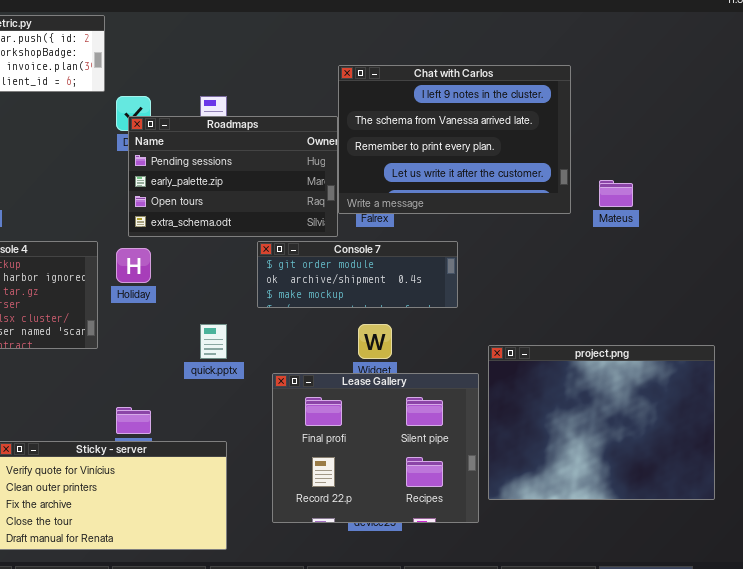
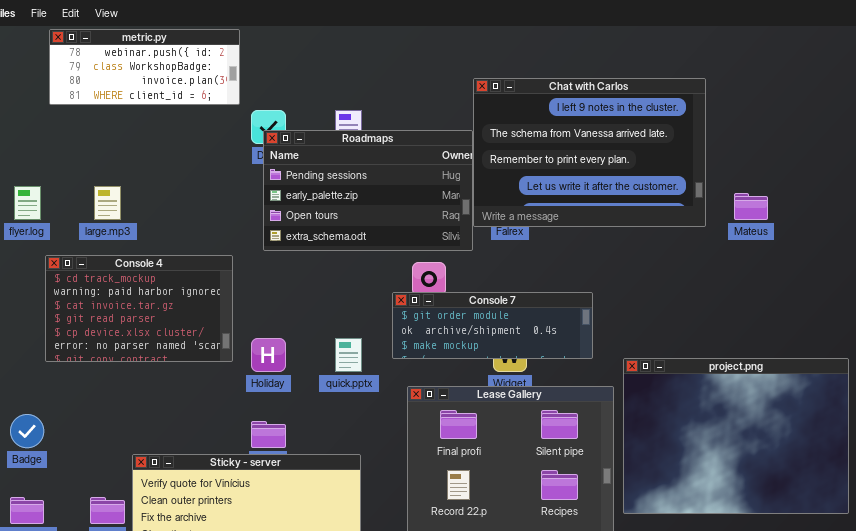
Console 7: [257,241,458,308] -> [392,292,593,359], moved
Holiday: [116,248,151,283] -> [251,338,286,372], moved

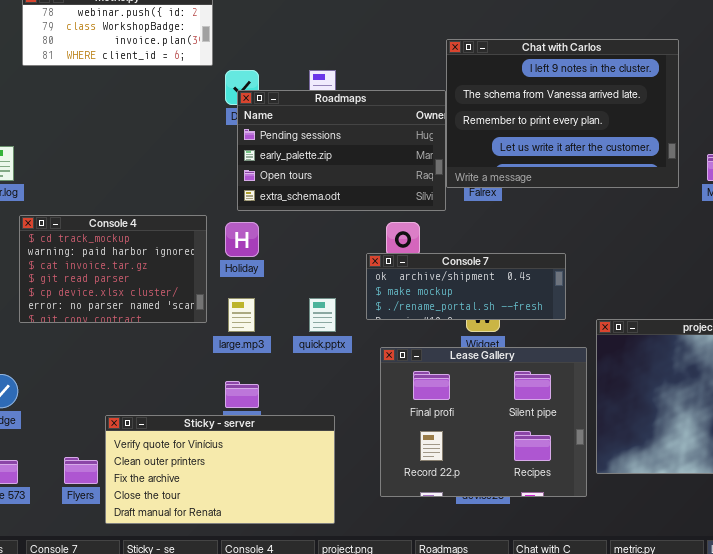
large.mp3: [94,186,121,220] -> [228,298,255,332], moved
Console 7: [392,292,593,359] -> [366,253,566,320], scrolled down 1 row
Holiday: [251,338,286,372] -> [225,222,259,257], moved

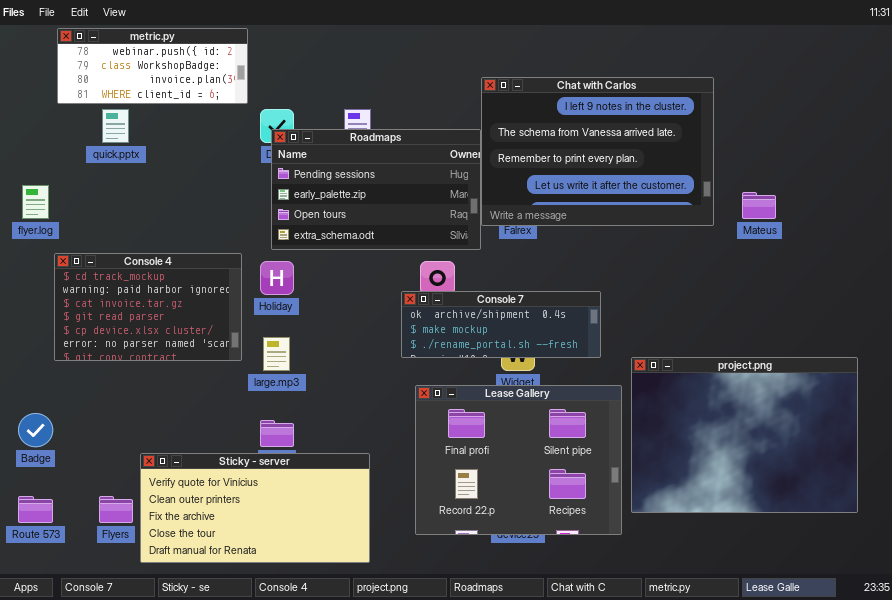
quick.pptx: [309,298,336,332] -> [102,109,129,143], moved

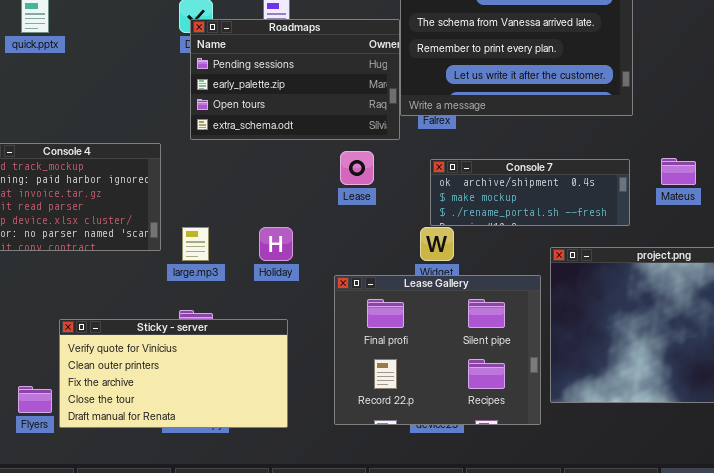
Mateus: [742,192,776,219] -> [661,158,696,185], moved
Holiday: [260,261,294,295] -> [259,227,293,261], moved
Console 7: [401,291,601,358] -> [430,159,630,226], moved
Sticky - server: [140,453,370,563] -> [59,319,288,428], moved

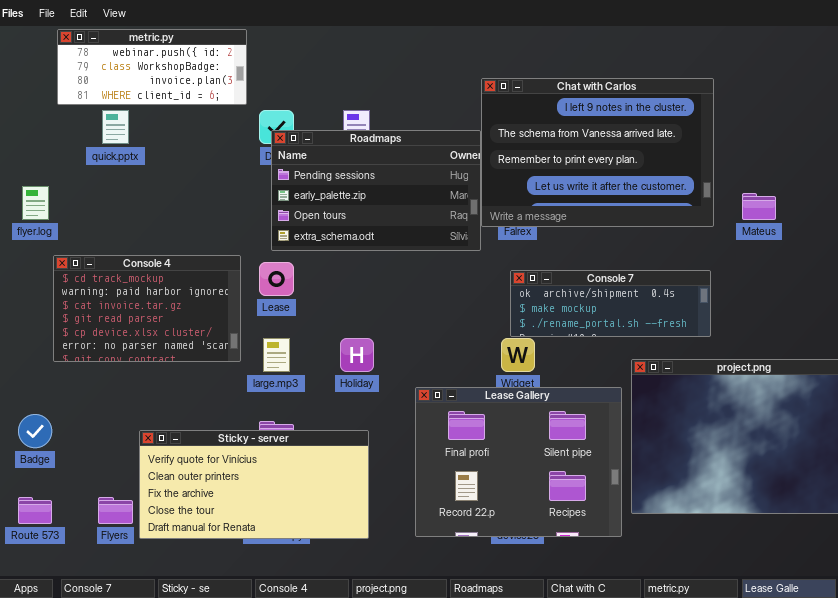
Lease: [340,151,374,185] -> [259,262,294,296], moved
Mateus: [661,158,696,185] -> [742,193,776,220], moved

